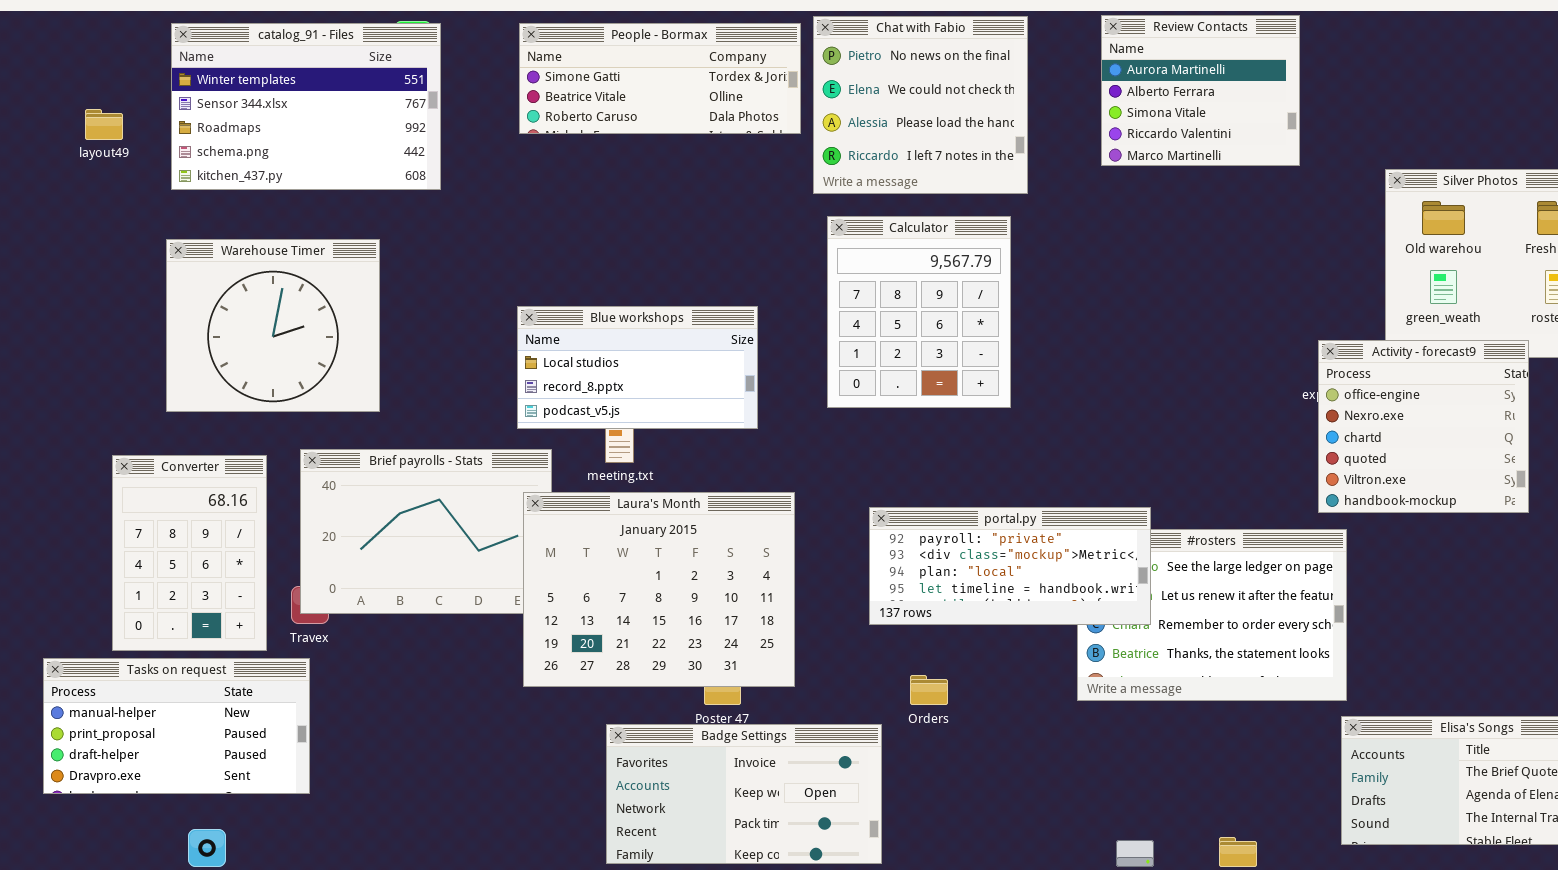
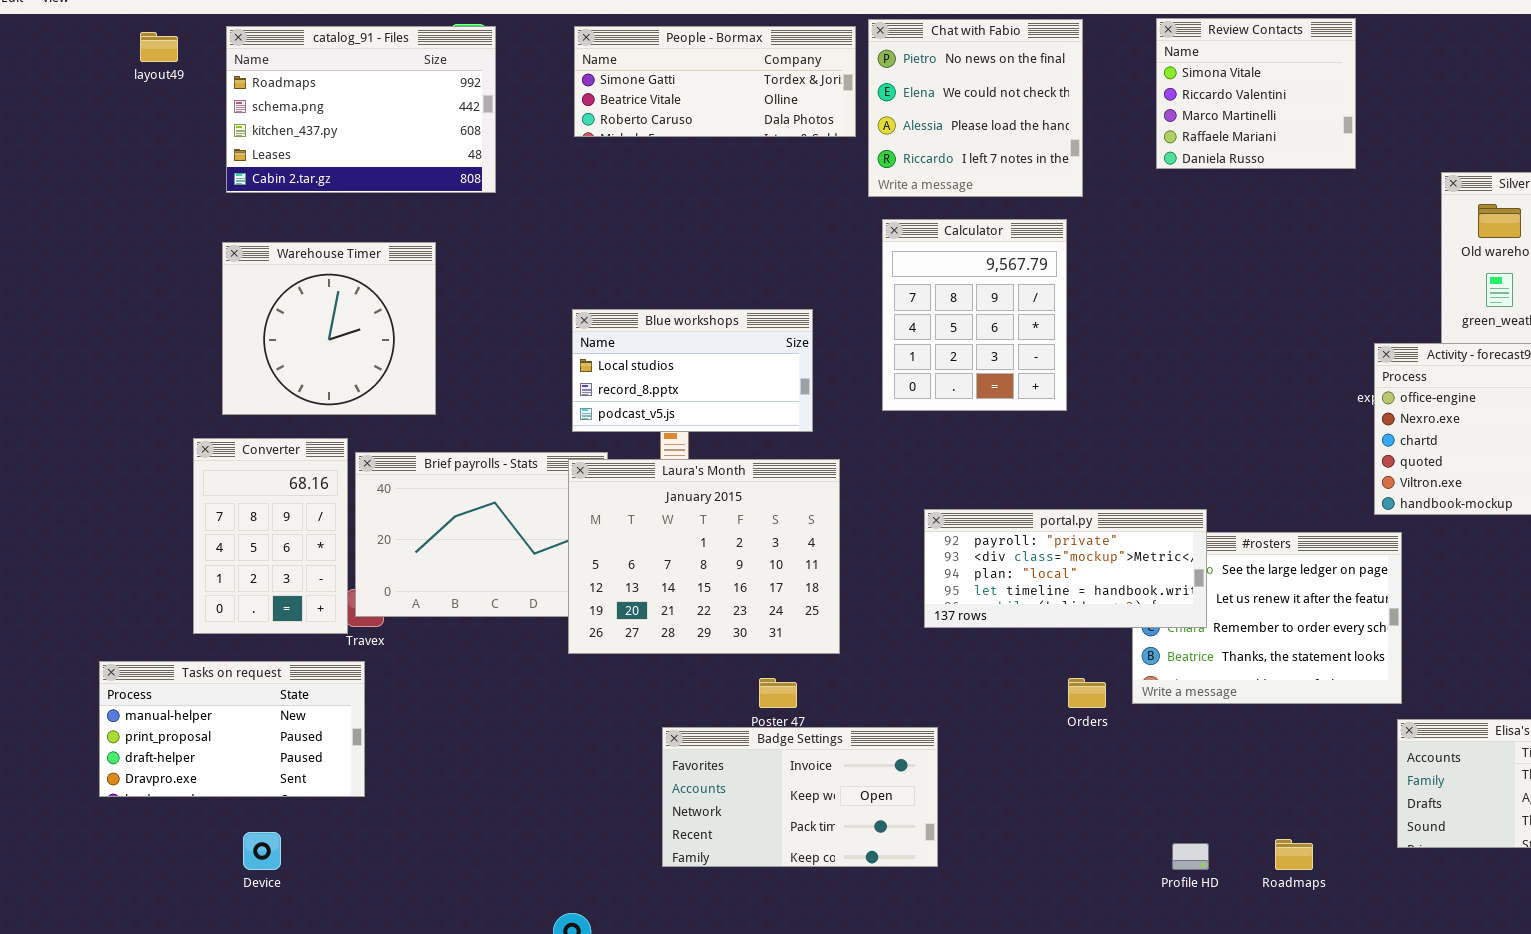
Review Contacts: [1101,15,1300,166] -> [1156,18,1356,169], scrolled down 2 rows
catalog_91 - Files: [171,23,441,190] -> [226,26,496,193], scrolled down 2 rows
layout49: [85,109,123,140] -> [140,32,178,62], moved
Converter: [112,455,267,651] -> [193,438,348,634], moved
Laura's Month: [523,492,795,687] -> [568,459,840,654], moved
Orders: [910,675,948,705] -> [1068,678,1106,708], moved

